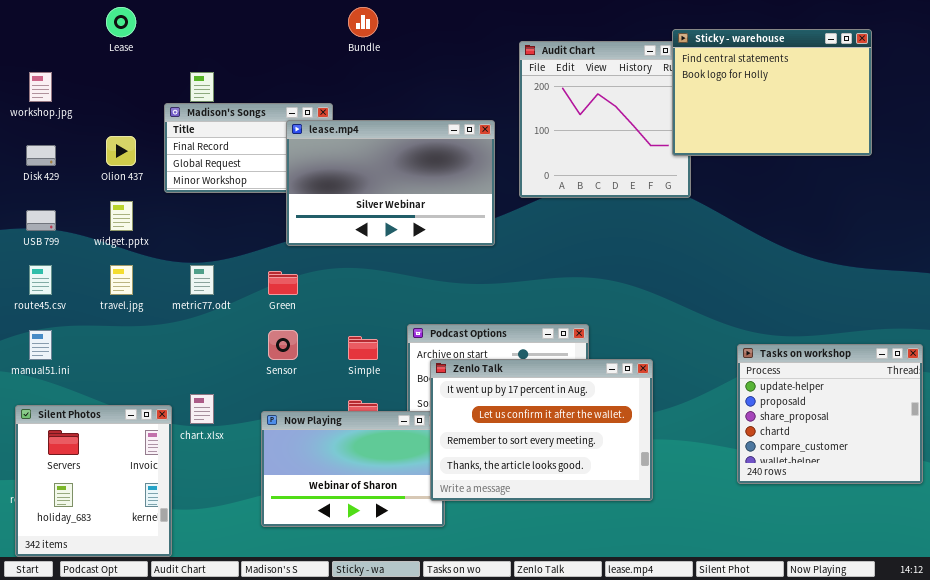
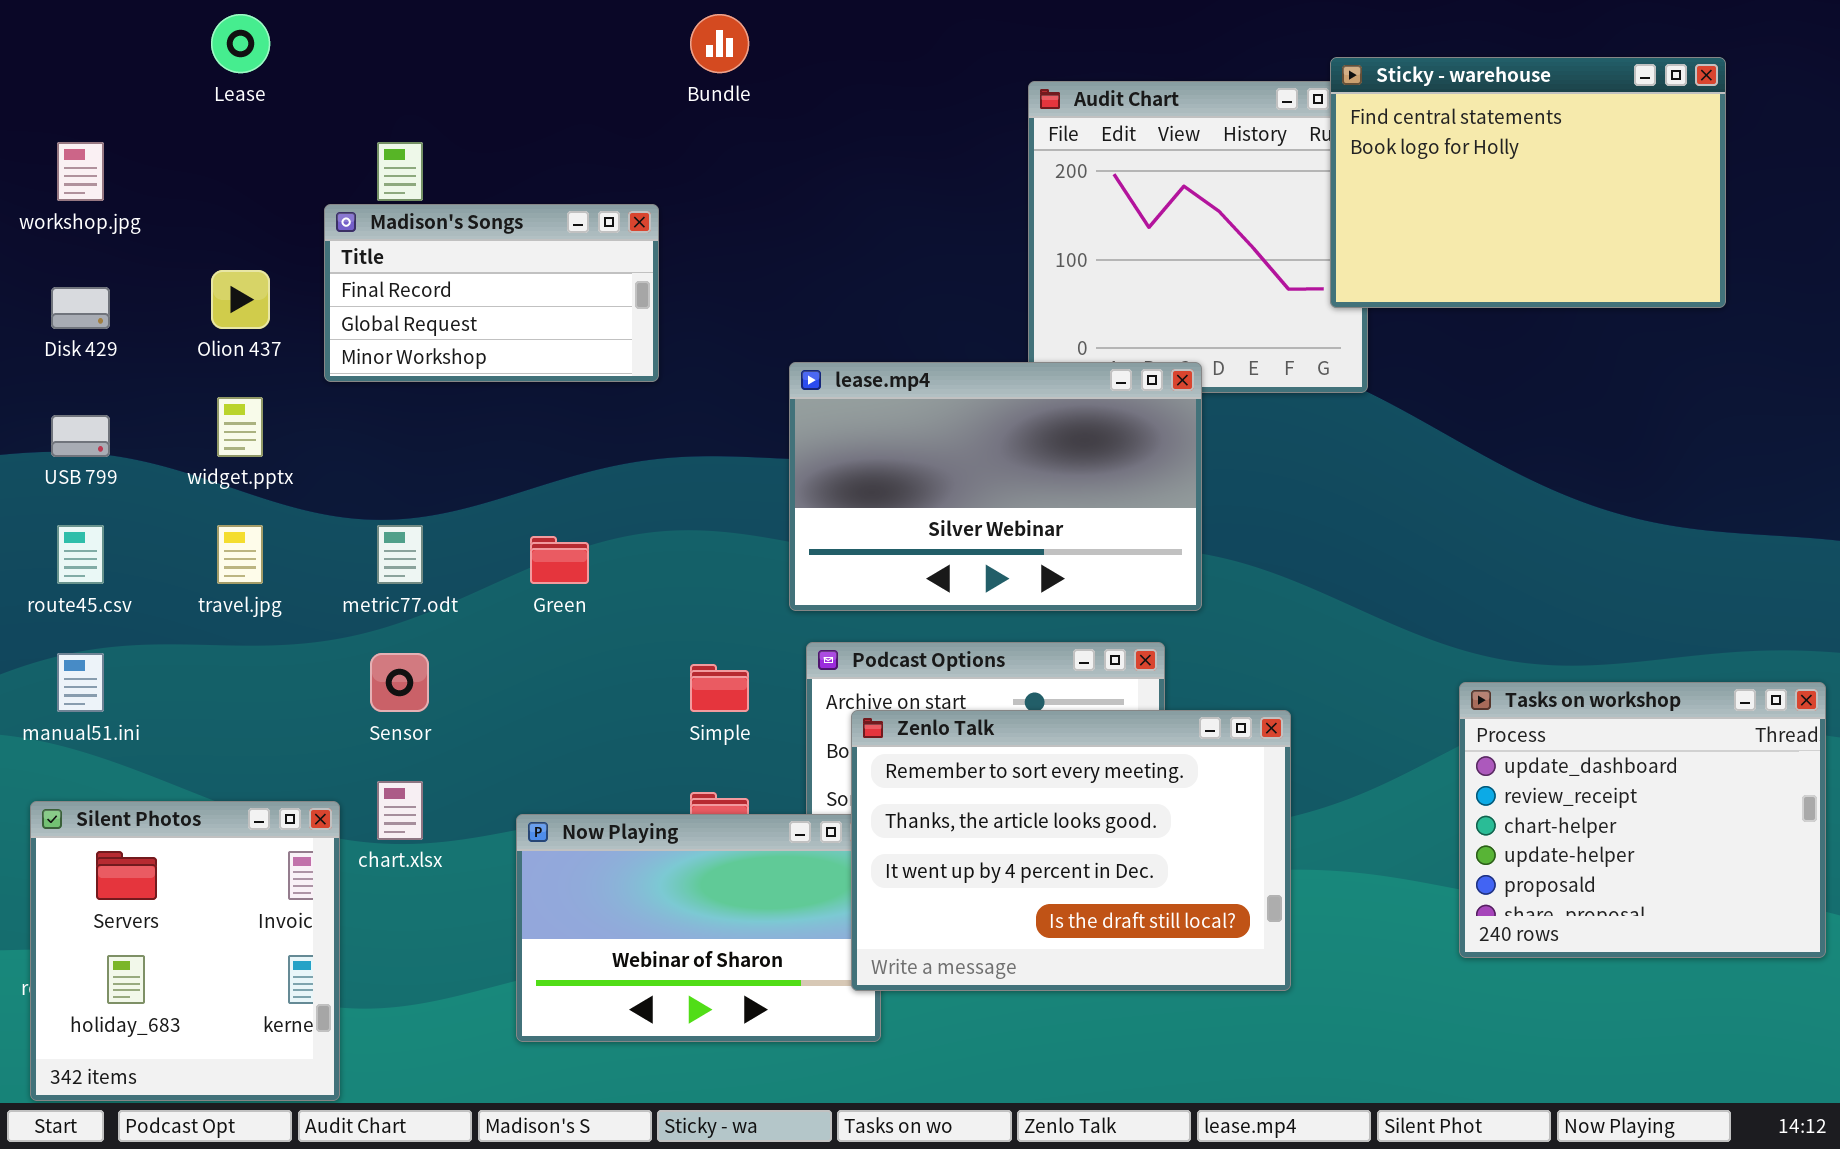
lease.mp4: [286,120,495,246] -> [789,362,1202,611], moved
Sensor: [268,330,298,360] -> [370,653,429,712], moved
Tasks on workshop: [737,344,923,484] -> [1459,682,1826,958], scrolled up 3 rows
Zenlo Talk: [430,359,653,501] -> [851,710,1291,991], scrolled down 2 rows

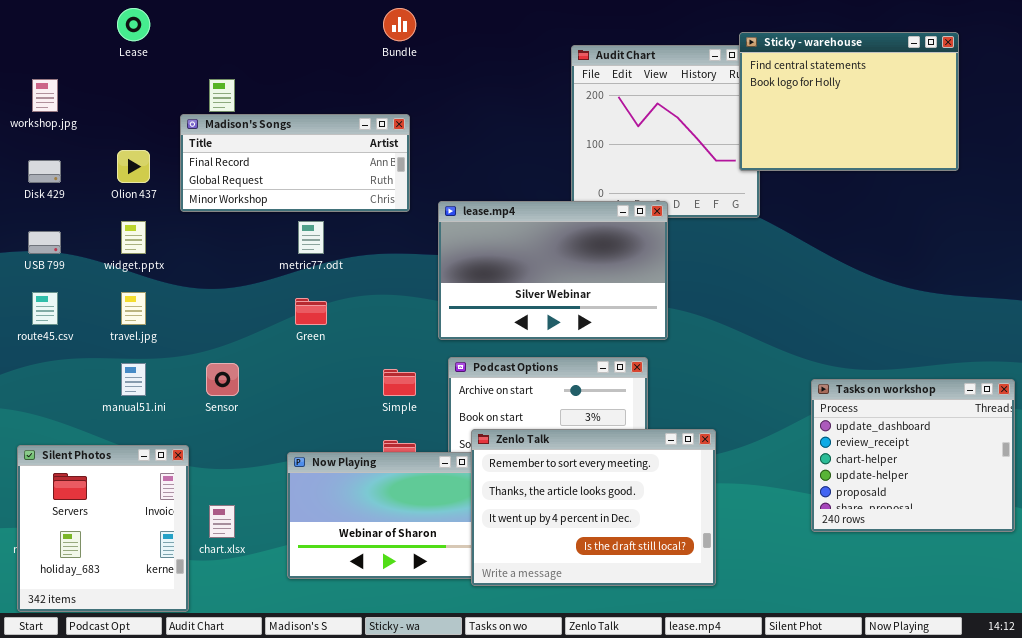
Madison's Songs: [324,204,659,382] -> [180,114,410,212], resized
metric77.odt: [377,525,423,584] -> [298,221,324,254], moved
manual51.ini: [57,653,104,712] -> [121,363,146,396], moved
Zenlo Talk: [851,710,1291,991] -> [471,429,716,586], moved
chart.xlsx: [377,781,423,840] -> [209,505,235,538], moved

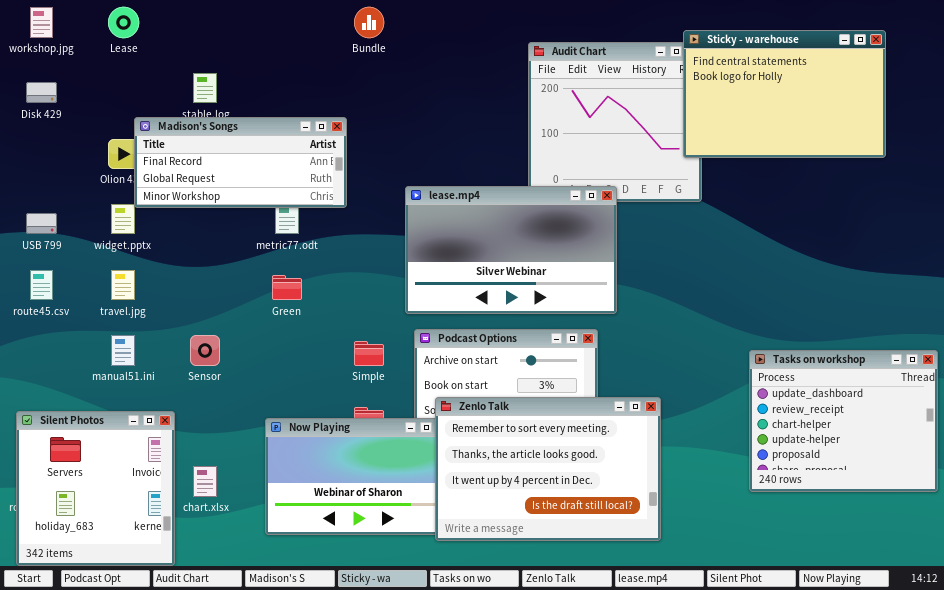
workshop.jpg: [32,79,58,112] -> [30,7,53,38], moved
Madison's Songs: [180,114,410,212] -> [134,117,347,208], moved
Disk 429: [28,160,61,183] -> [26,82,57,103], moved

